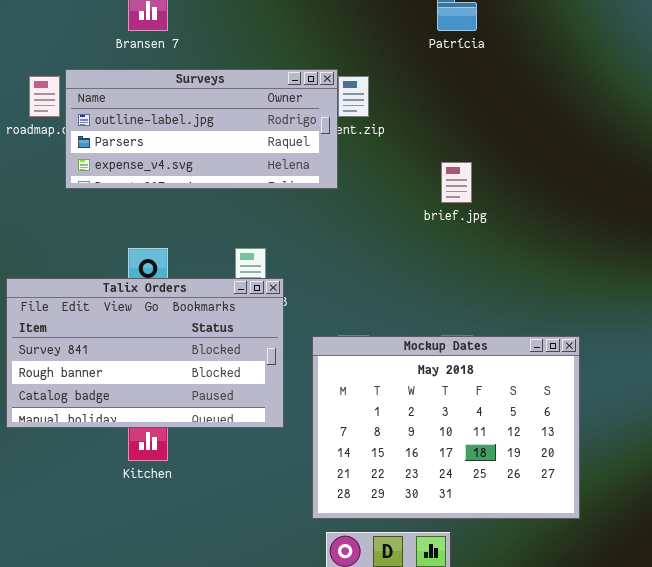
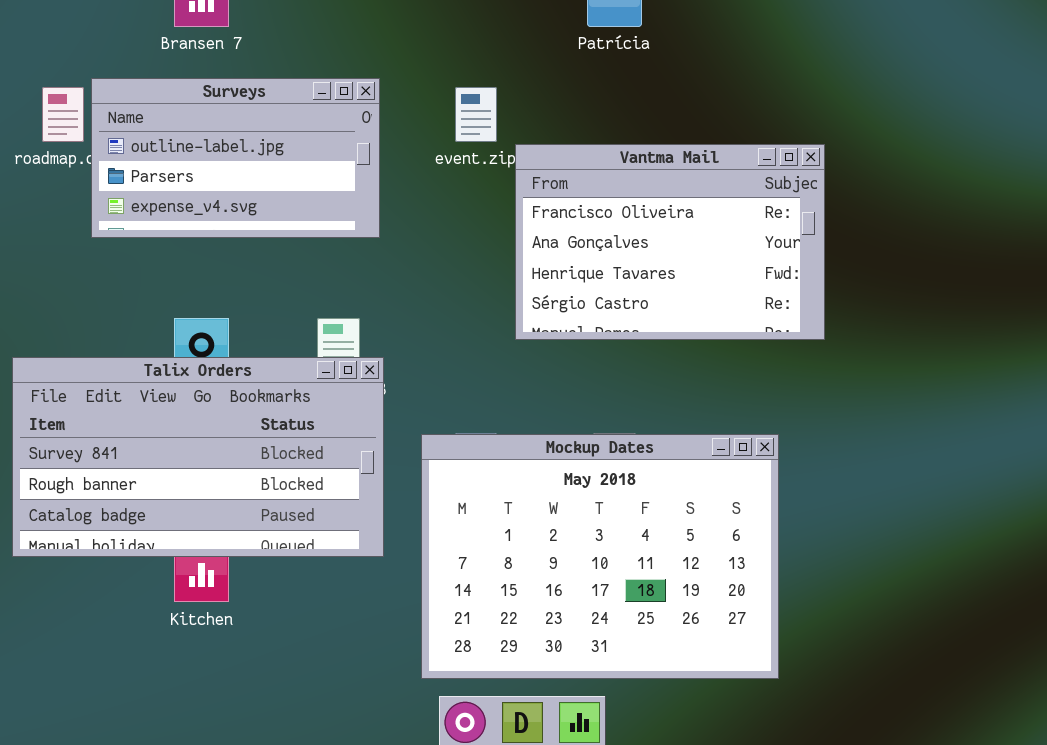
Surveys: [65,69,338,189] -> [91,78,380,238], resized
Vantma Mail: none -> [515,144,825,340], opened

